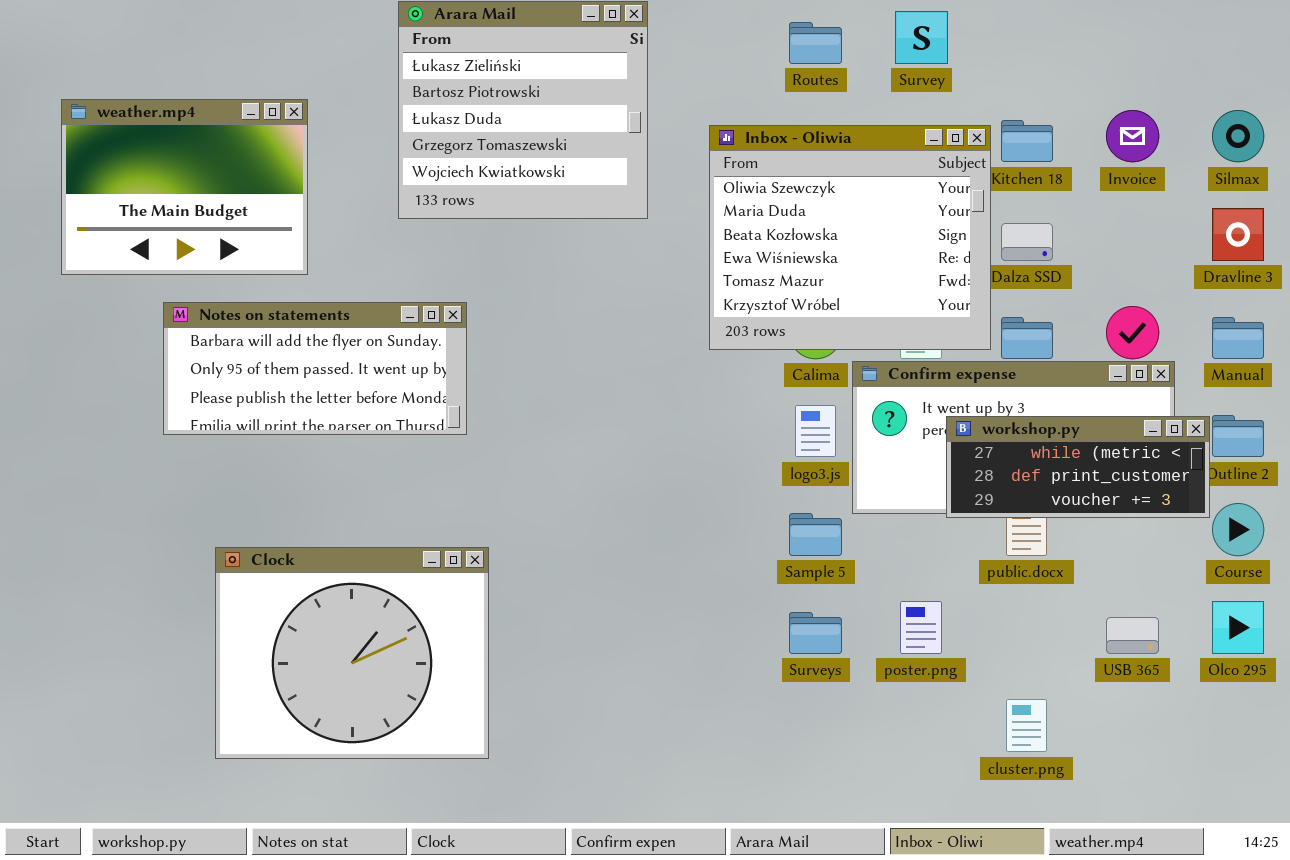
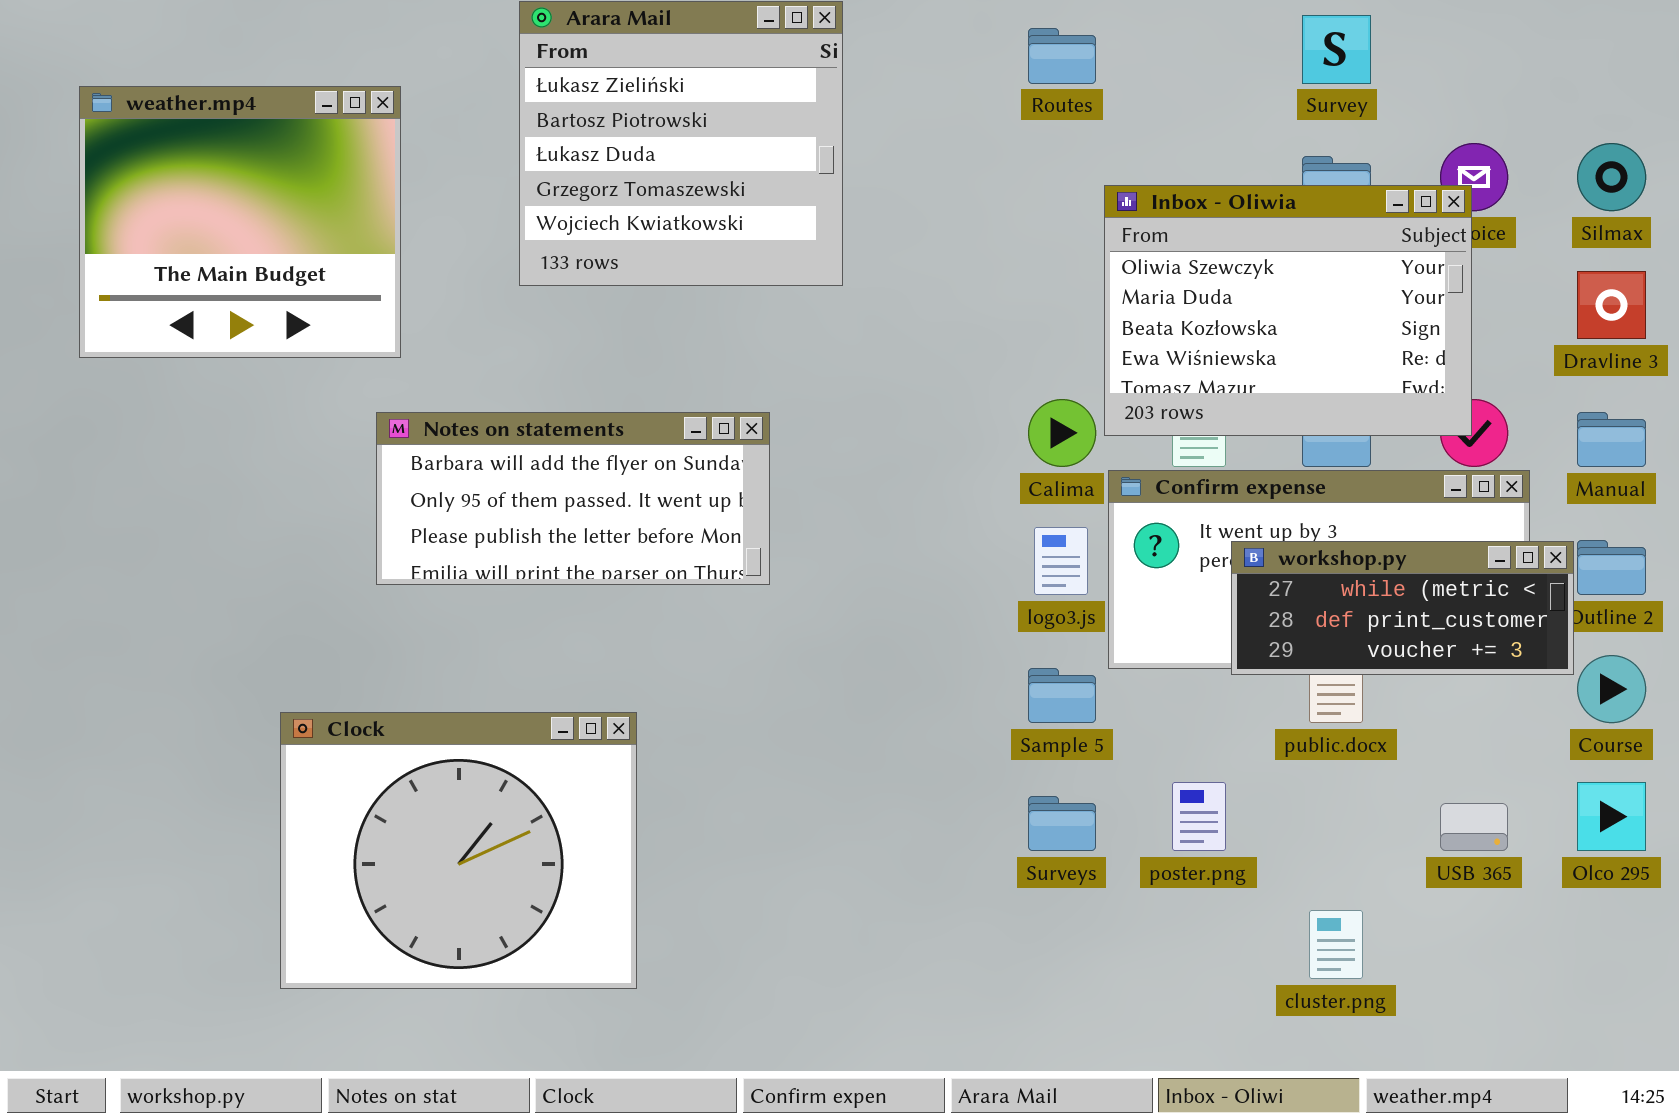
Survey: [895,11,948,64] -> [1302,15,1371,84], moved
weather.mp4: [61,99,308,275] -> [79,86,401,358], resized
Inbox - Oliwia: [709,125,991,350] -> [1104,185,1472,436], moved, resized
Notes on statements: [163,302,467,435] -> [376,412,770,585], moved

